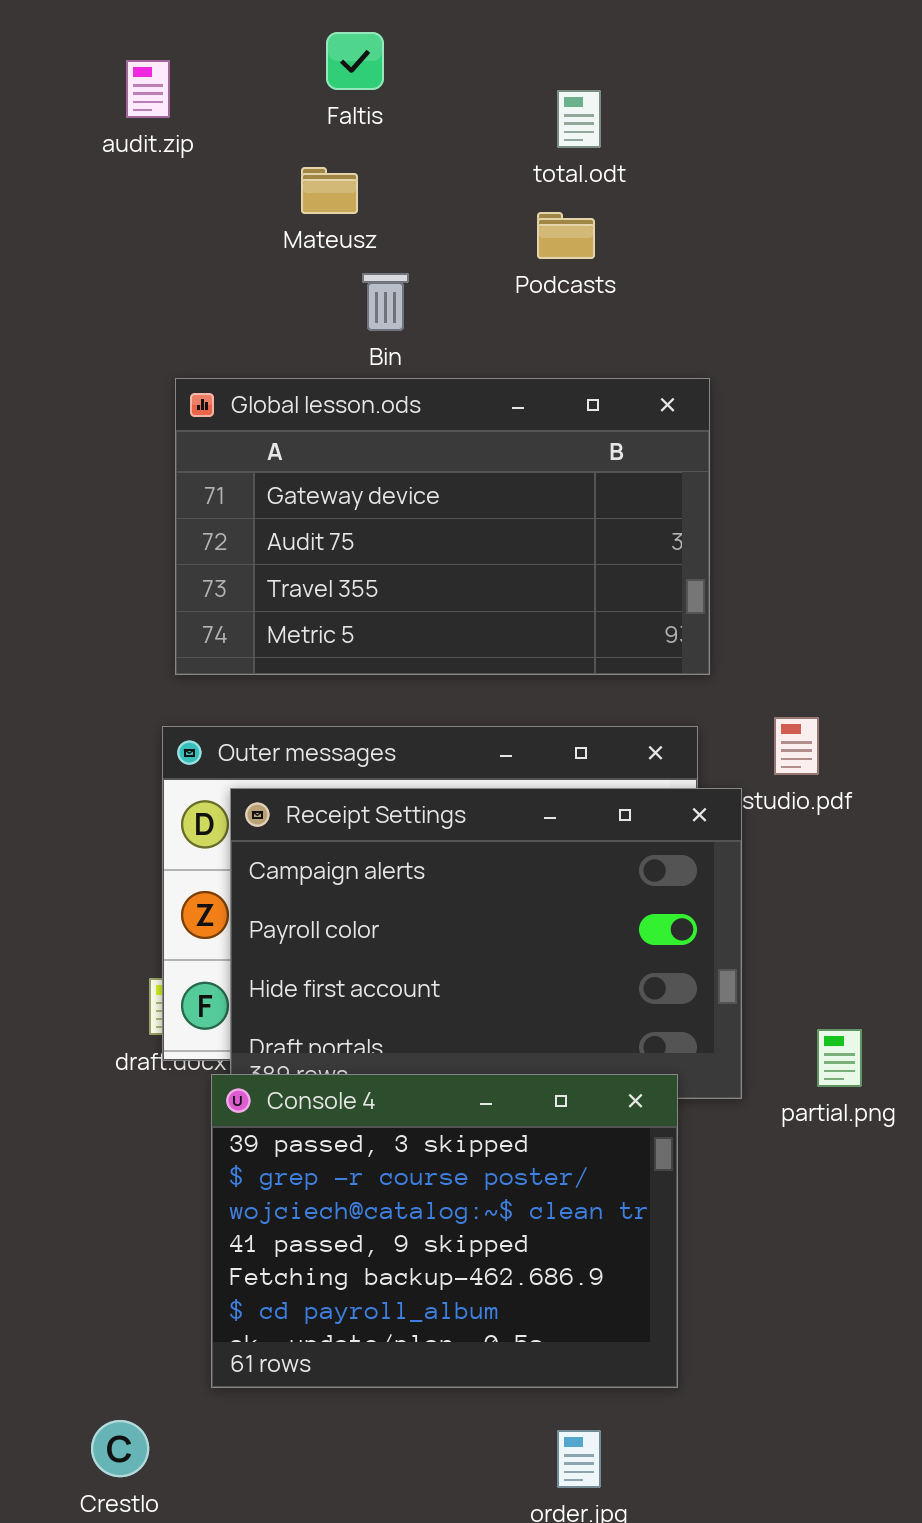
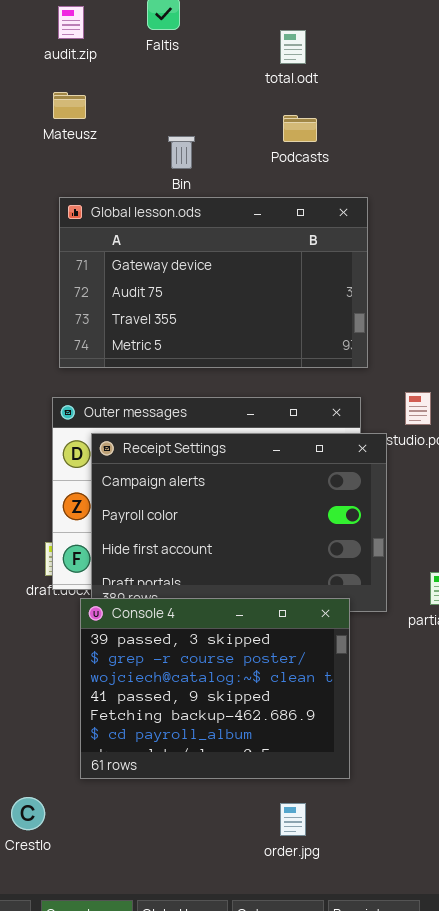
audit.zip: [126,60,170,118] -> [58,6,84,39], moved
Mateusz: [301,167,358,214] -> [53,92,86,119], moved
Podcasts: [537,212,595,259] -> [283,115,317,142], moved

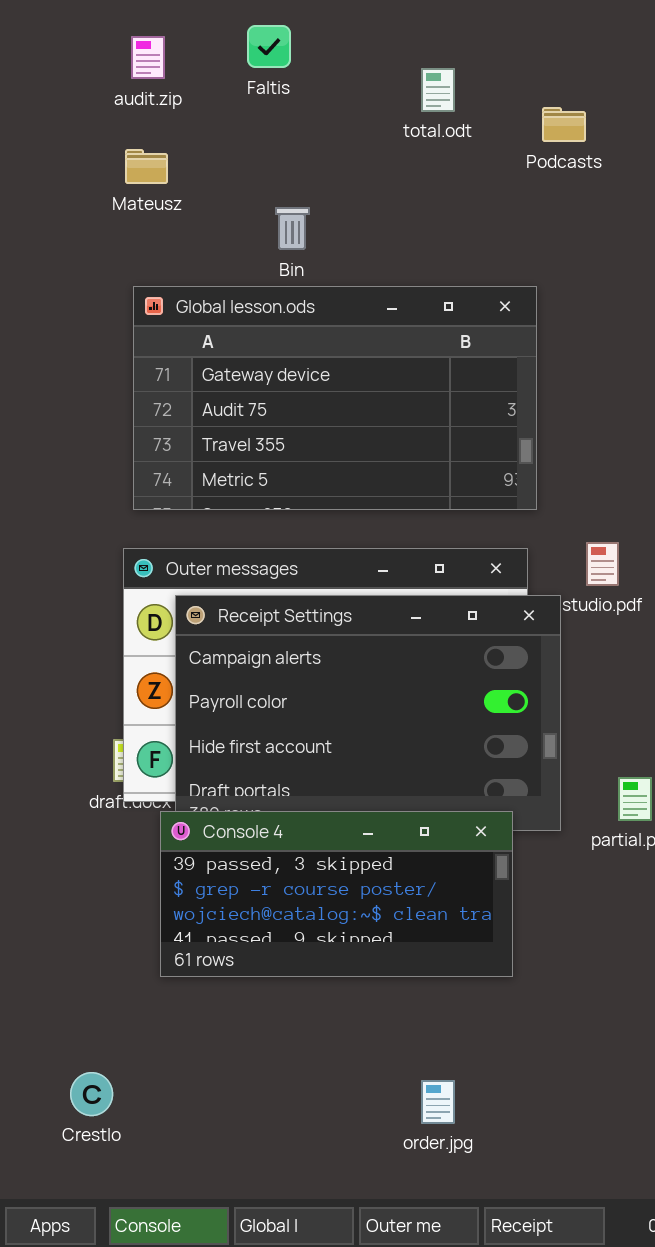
Podcasts: [283,115,317,142] -> [542,107,586,142], moved
Console 4: [80,598,350,779] -> [160,811,513,977], resized

